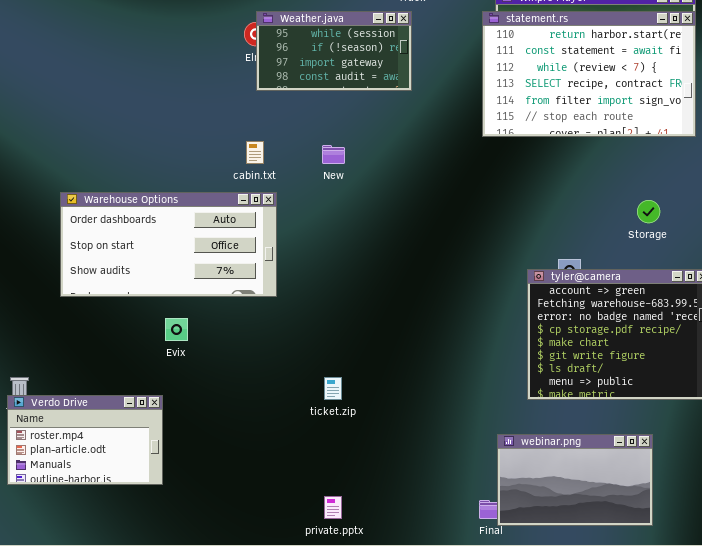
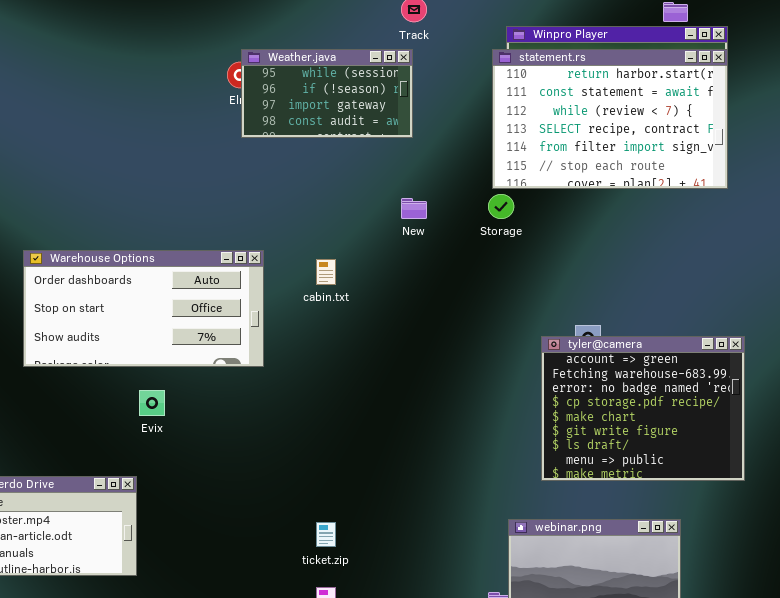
cabin.txt: [246,141,264,164] -> [316,259,336,285], moved
New: [322,145,345,164] -> [401,198,427,219], moved
Storage: [637,200,660,223] -> [488,194,514,219], moved
ticket.zip: [324,377,342,400] -> [316,522,336,547], moved

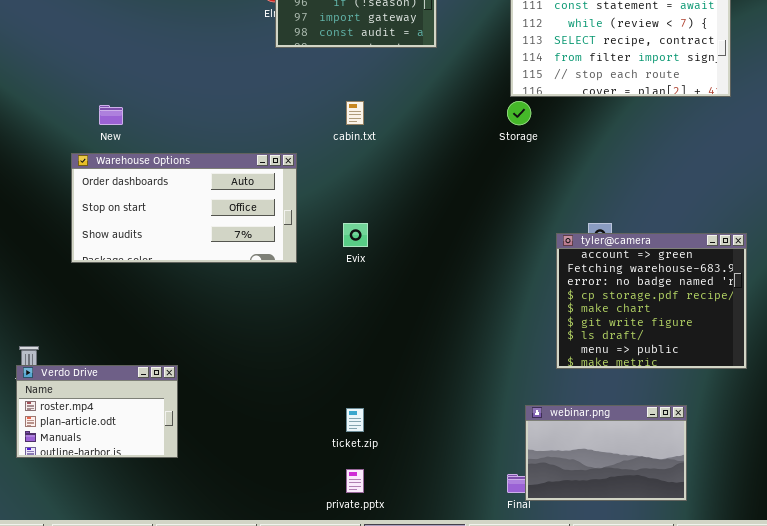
New: [401,198,427,219] -> [99,105,123,125], moved
cabin.txt: [316,259,336,285] -> [346,101,364,125], moved
Evix: [139,390,165,416] -> [343,223,368,247], moved

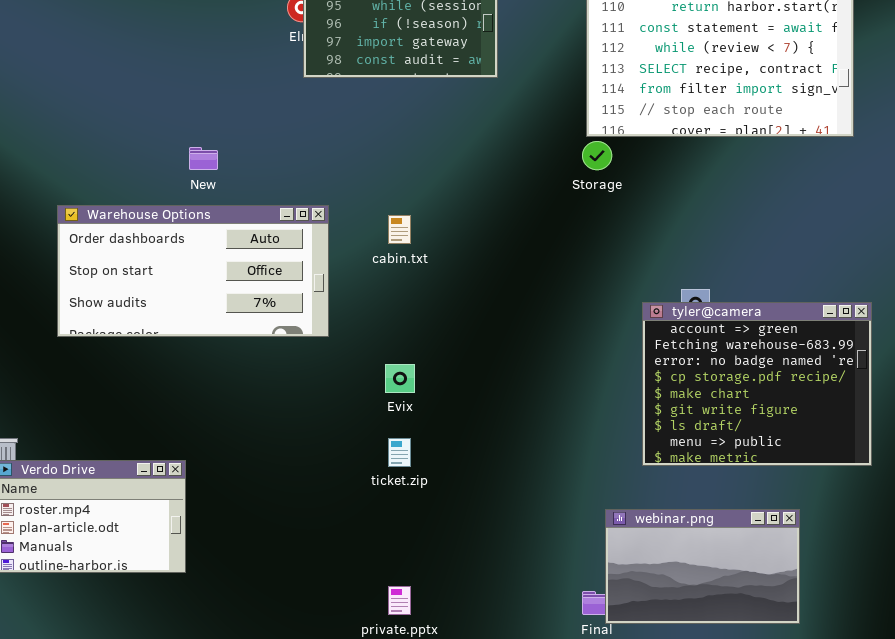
cabin.txt: [346,101,364,125] -> [388,215,411,244], moved
New: [99,105,123,125] -> [189,147,218,170], moved
Evix: [343,223,368,247] -> [385,364,415,393], moved
ticket.zip: [346,408,364,432] -> [388,438,411,467], moved

